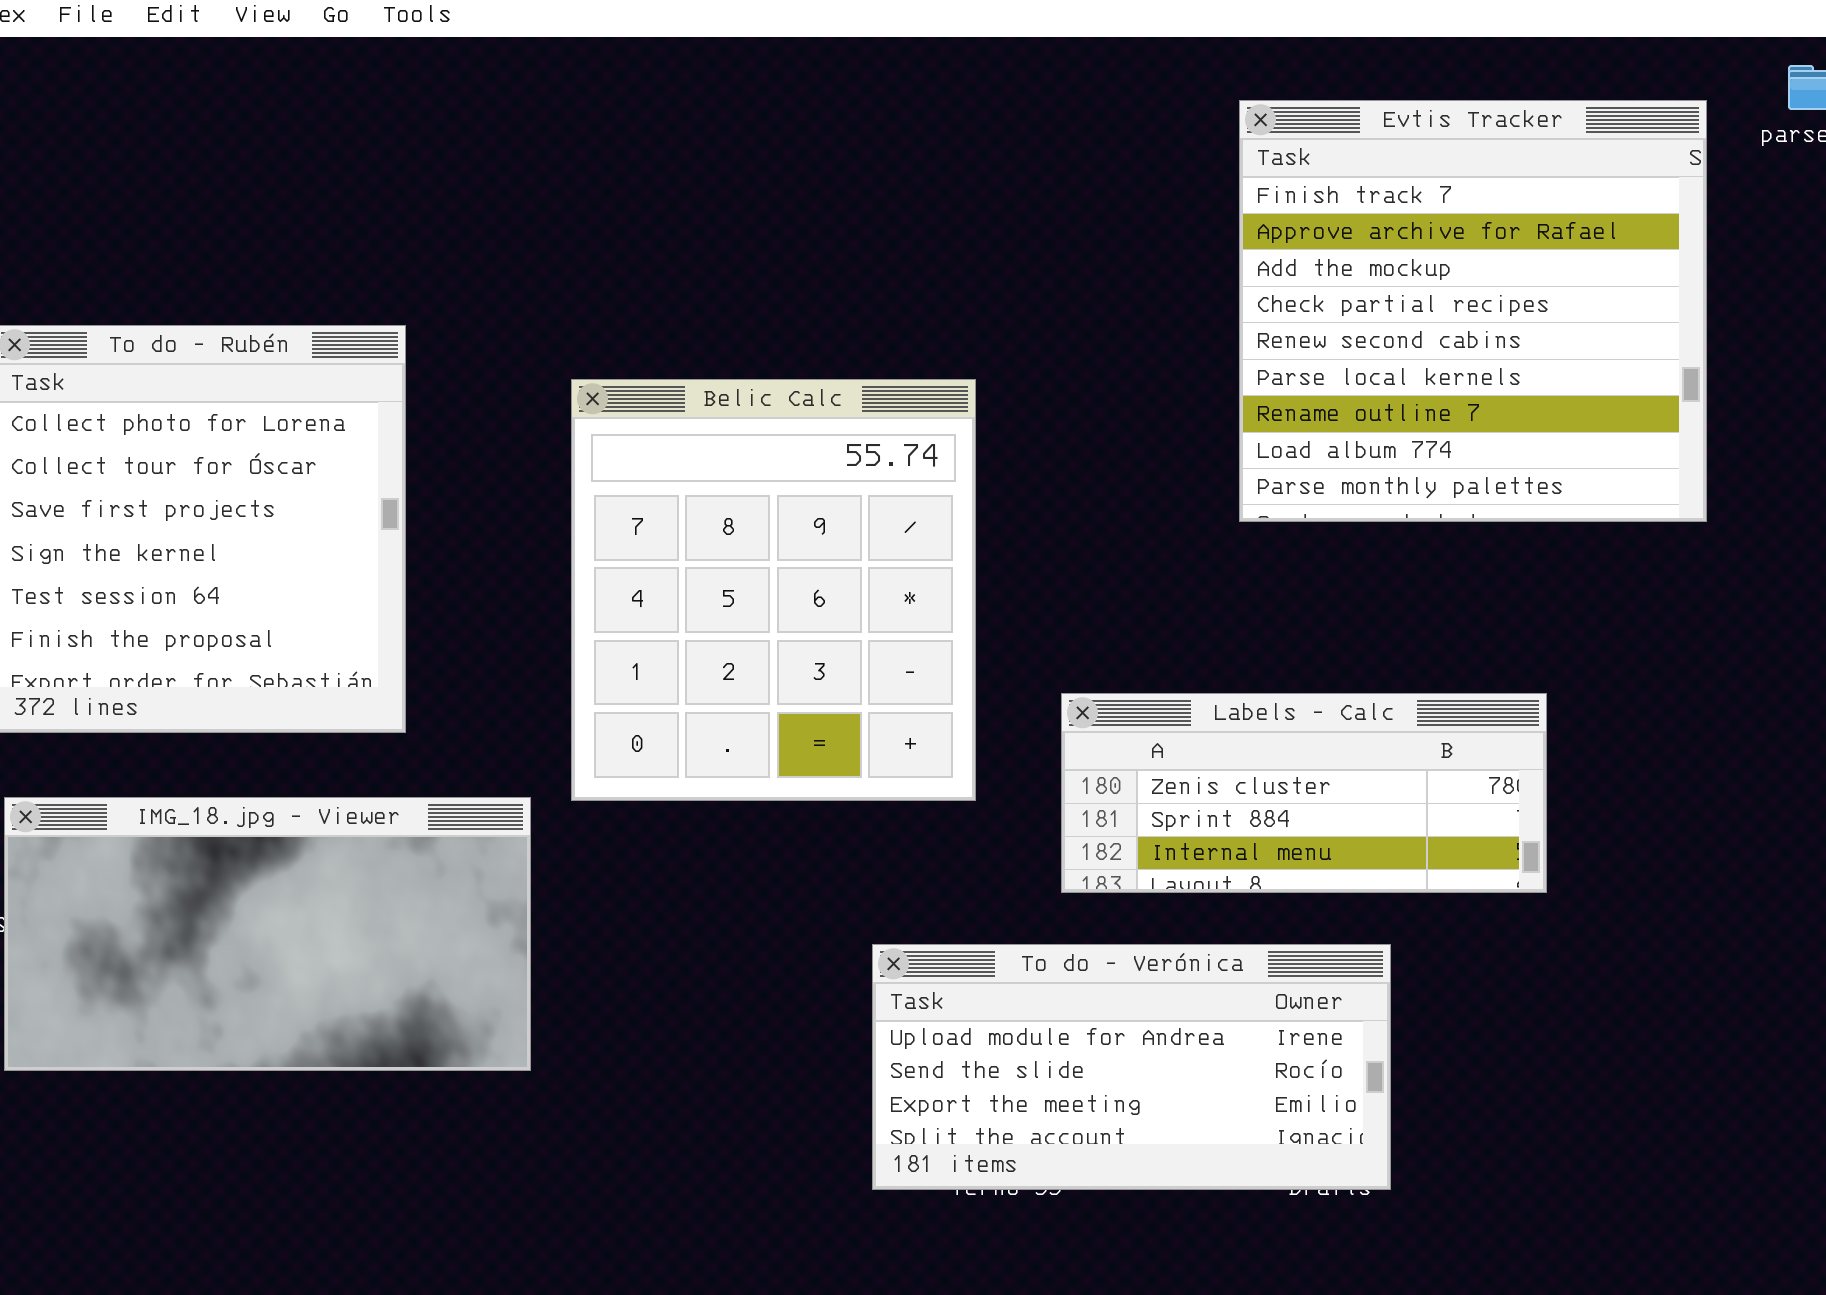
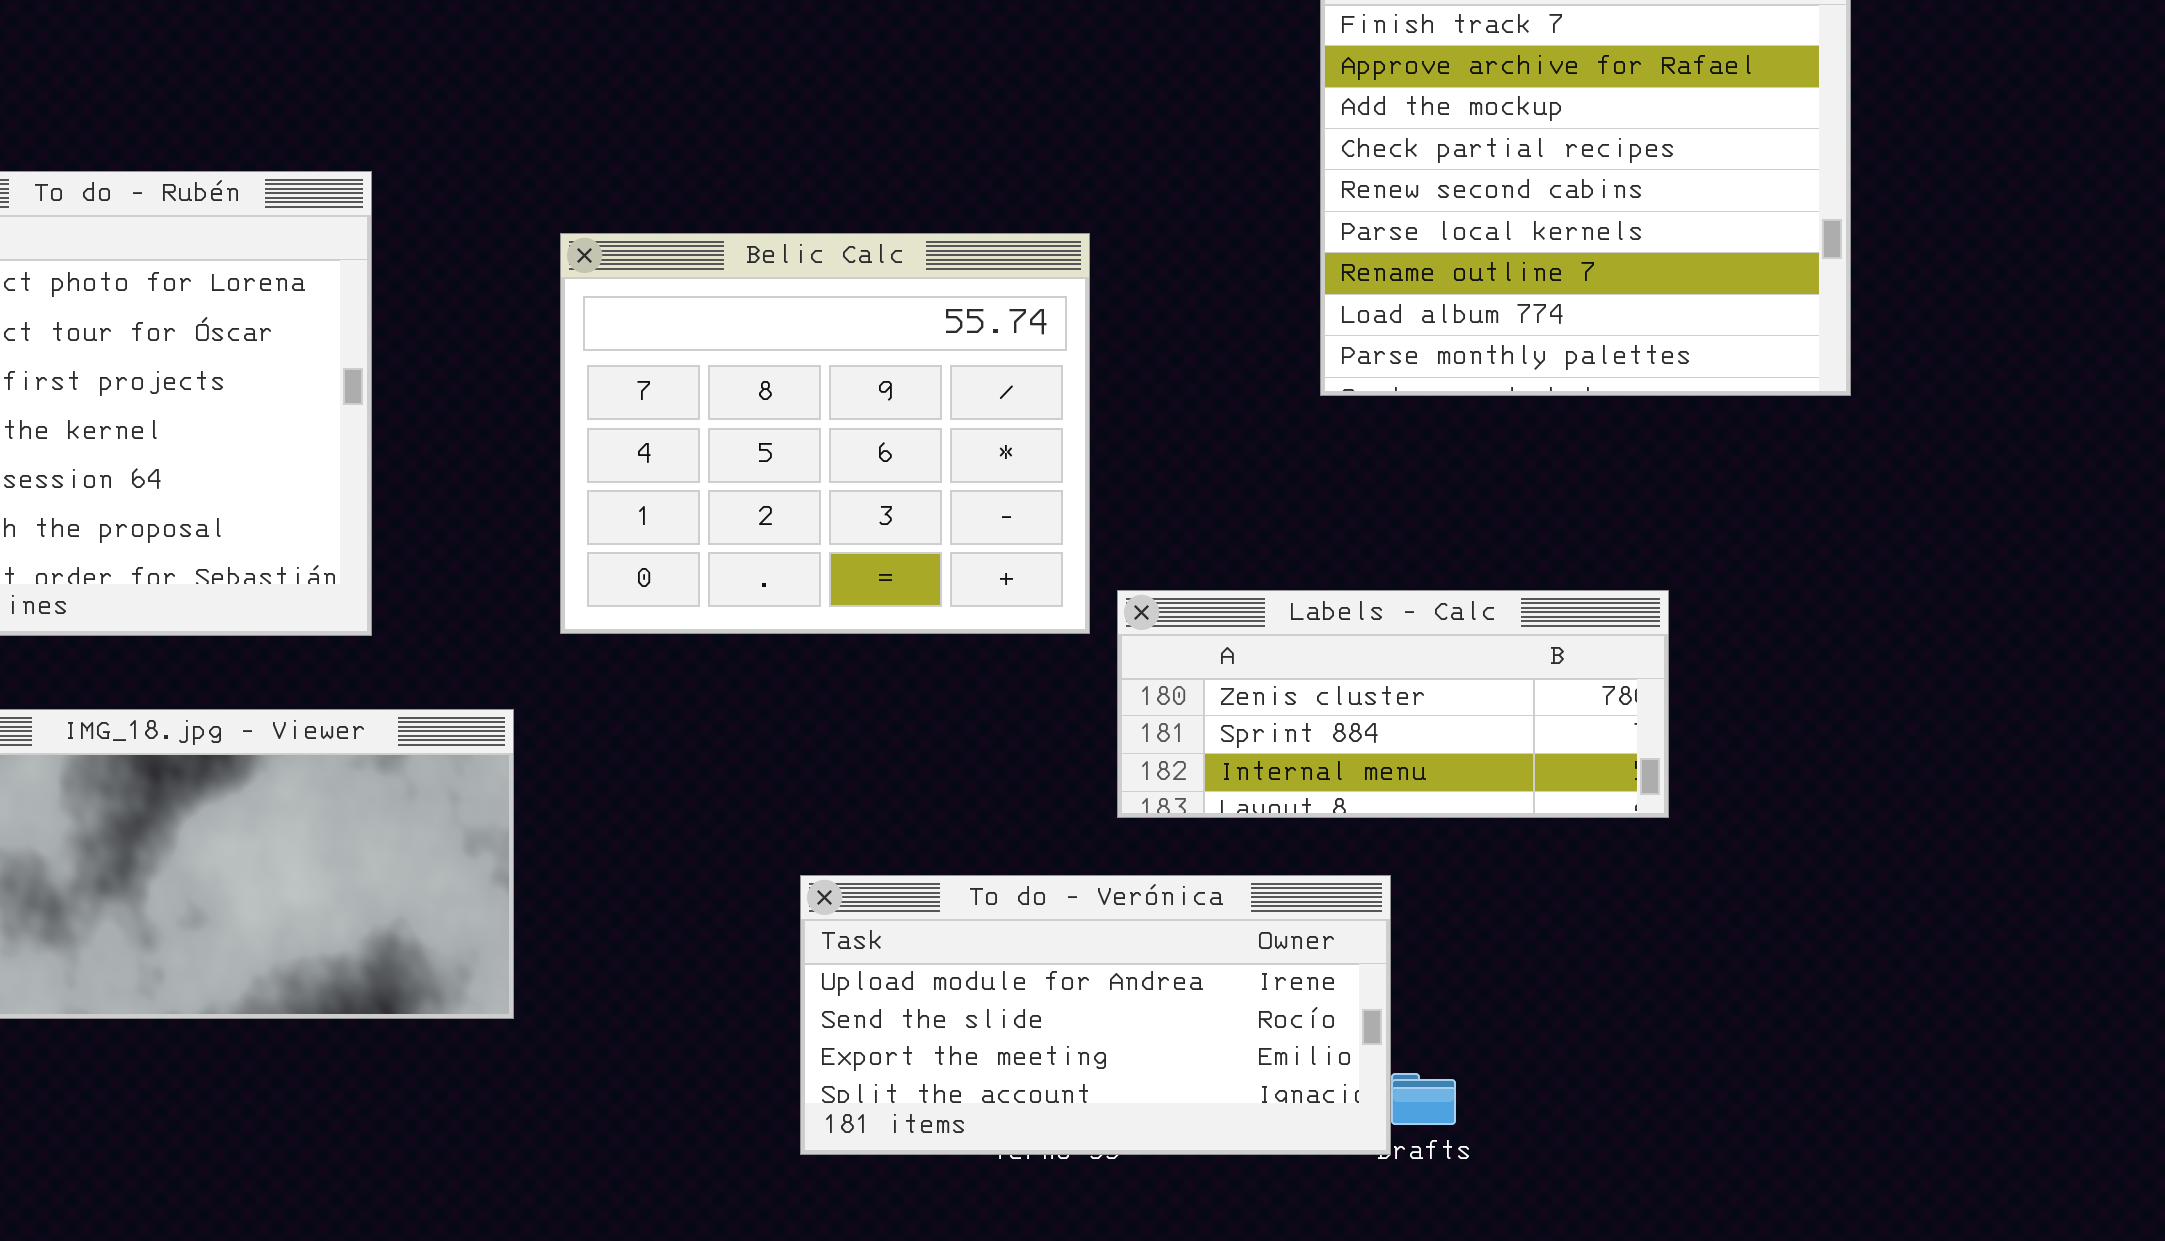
Belic Calc: [571,379,976,801] -> [560,233,1090,634], resized
To do - Verónica: [872,944,1391,1190] -> [800,875,1391,1155], moved

